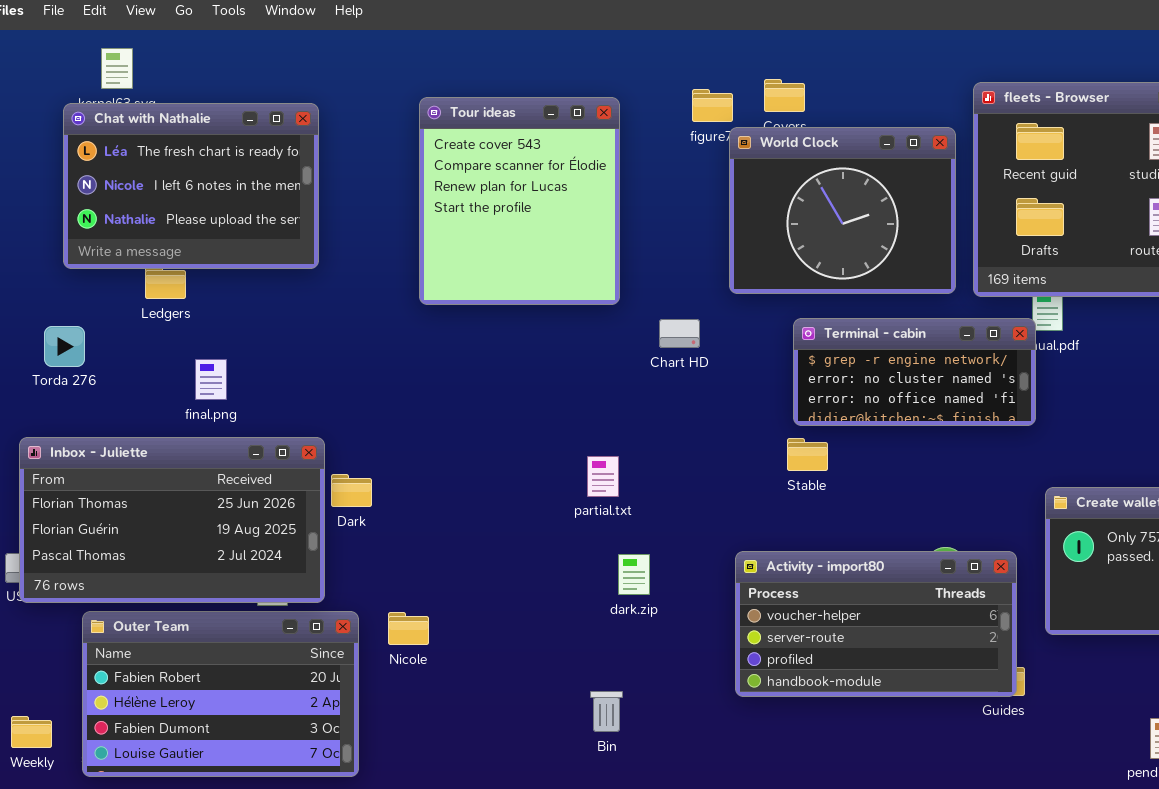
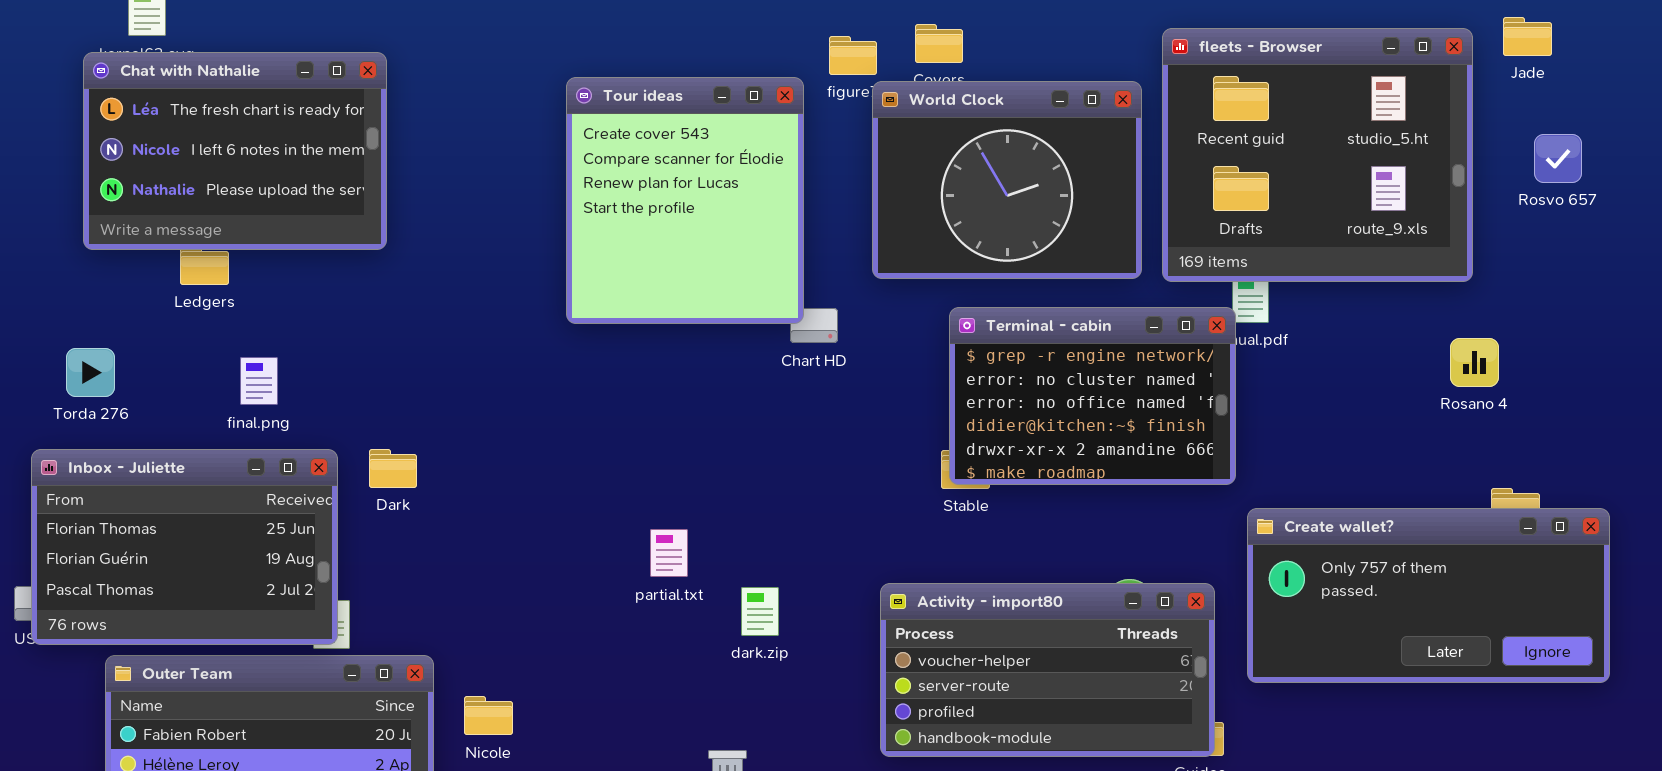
Tour ideas: [419,97,620,305] -> [566,77,804,324], moved
Terminal - cabin: [793,318,1036,426] -> [949,307,1236,485], resized
Torda 276: [44,326,85,367] -> [66,348,115,397], moved
Inbox - Juliette: [19,437,325,603] -> [31,449,338,645], resized
partial.txt: [587,456,619,497] -> [650,529,688,577], moved
Dark: [331,474,372,507] -> [369,449,417,488], moved
Nicole: [388,612,429,645] -> [464,696,513,735], moved

